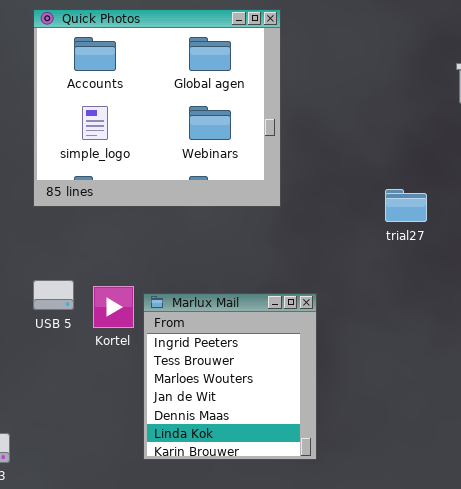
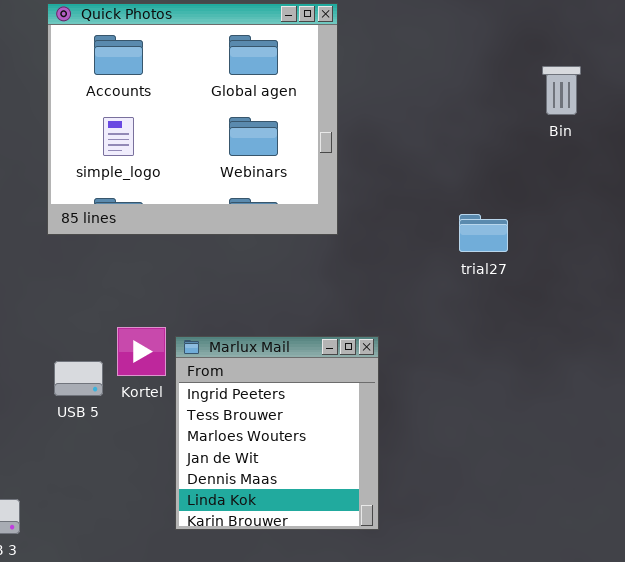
USB 5: [33,280,74,310] -> [54,361,103,396], moved

